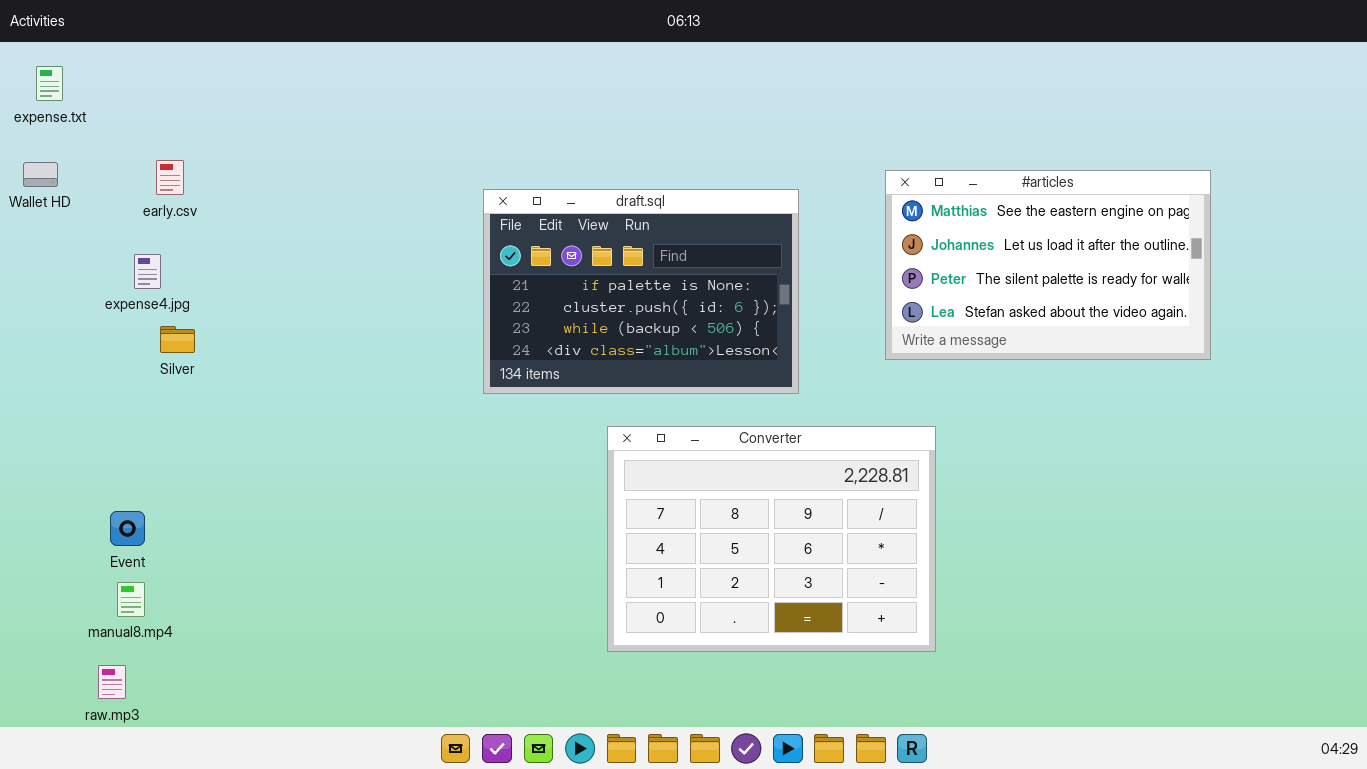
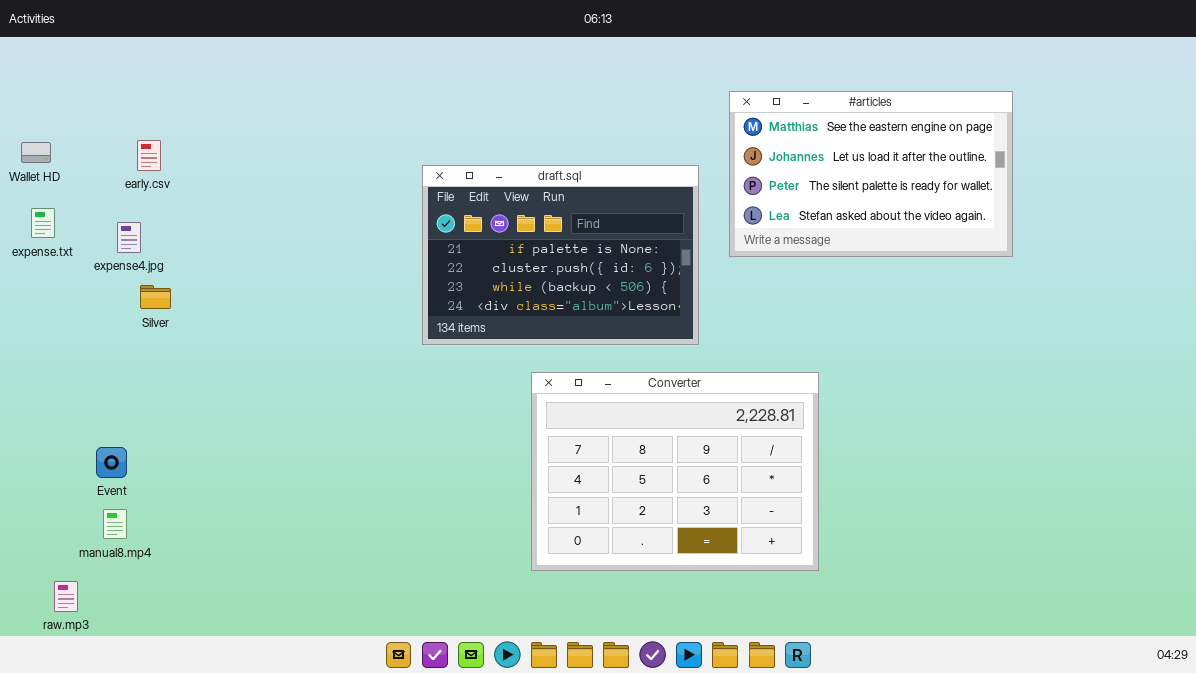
expense.txt: [36,66,63,101] -> [31,208,55,238], moved
#articles: [885,170,1211,360] -> [729,91,1013,257], moved
raw.mp3: [98,665,126,699] -> [54,581,78,612], moved

